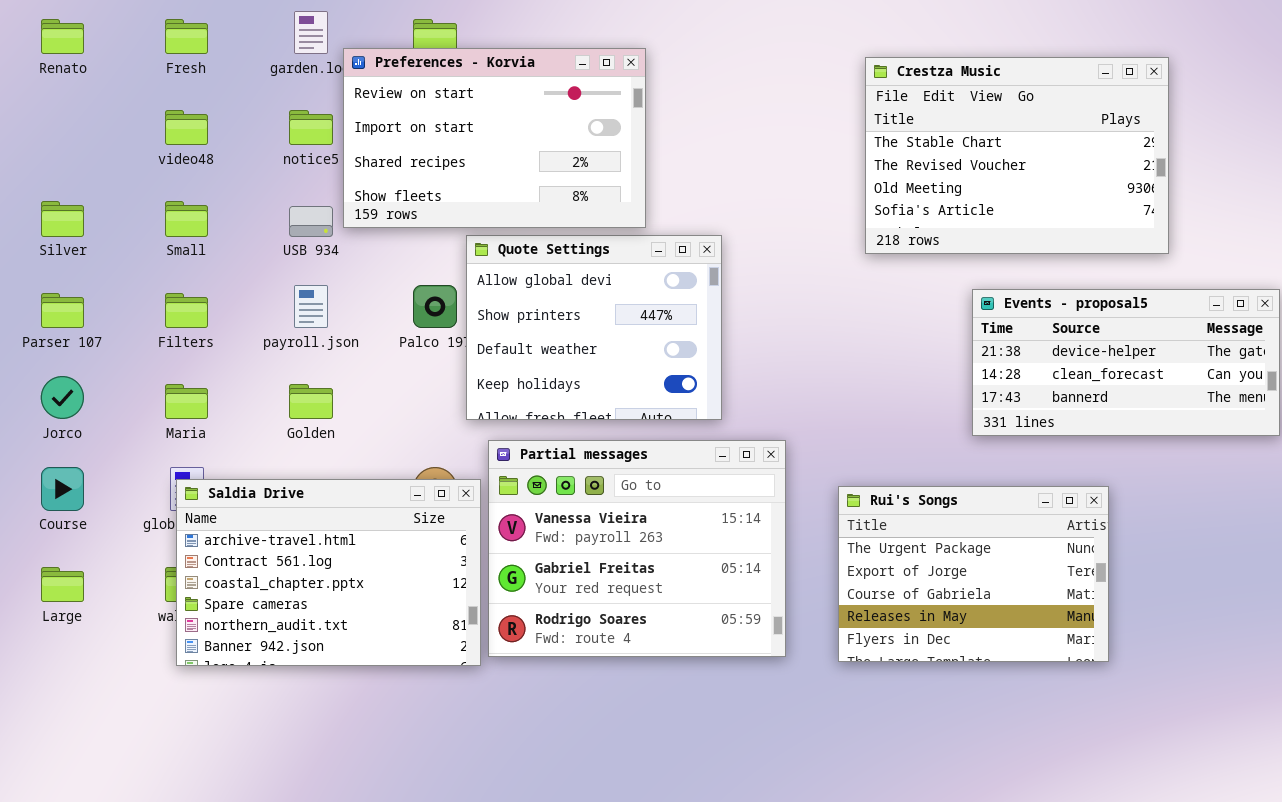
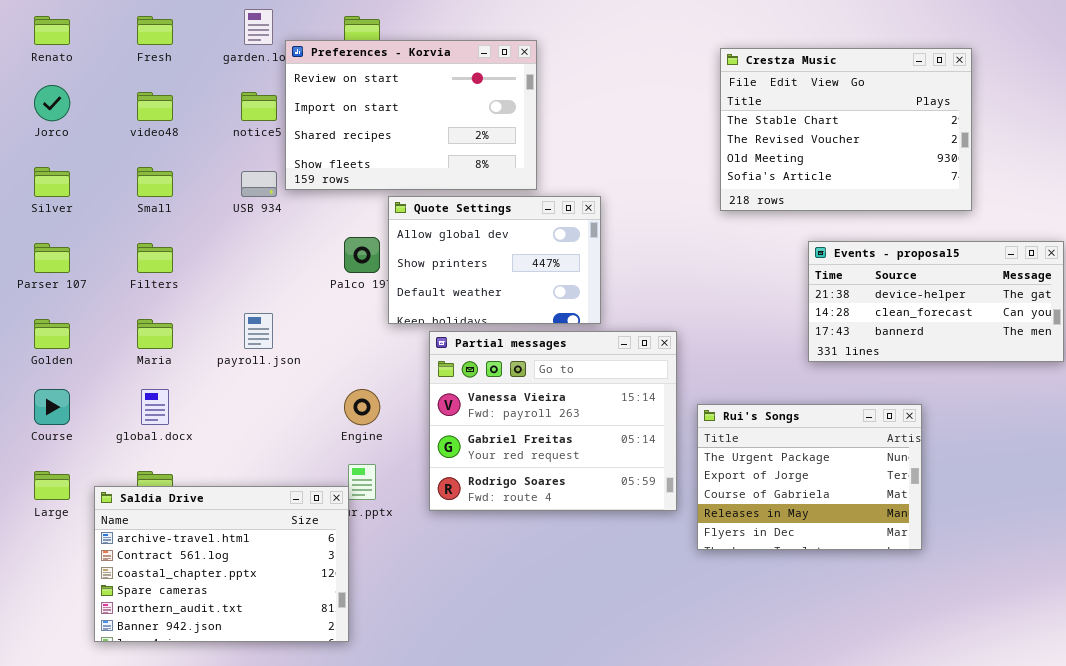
Quote Settings: [466,235,722,420] -> [388,196,601,324], resized
payroll.json: [294,285,328,328] -> [244,313,273,349], moved
Jorco: [41,376,84,419] -> [34,85,70,121], moved
Golden: [289,384,333,419] -> [34,319,70,349], moved
Partial messages: [488,440,786,657] -> [429,331,677,511], moved
Saldia Drive: [176,479,481,666] -> [94,486,349,642], moved

